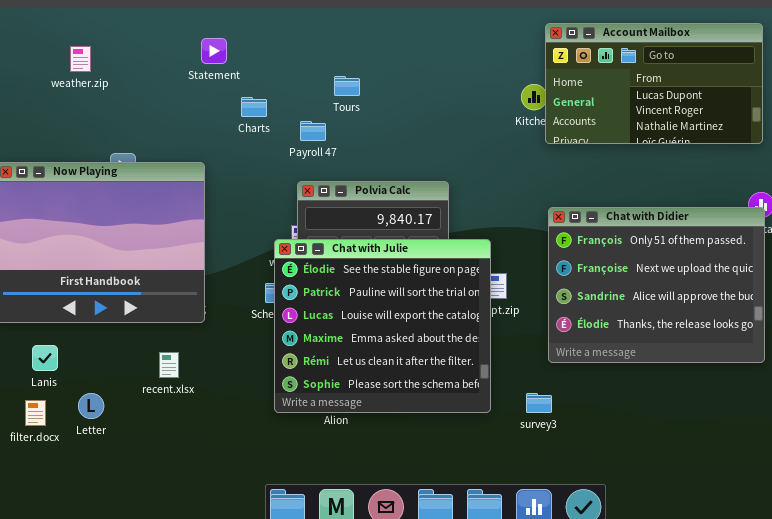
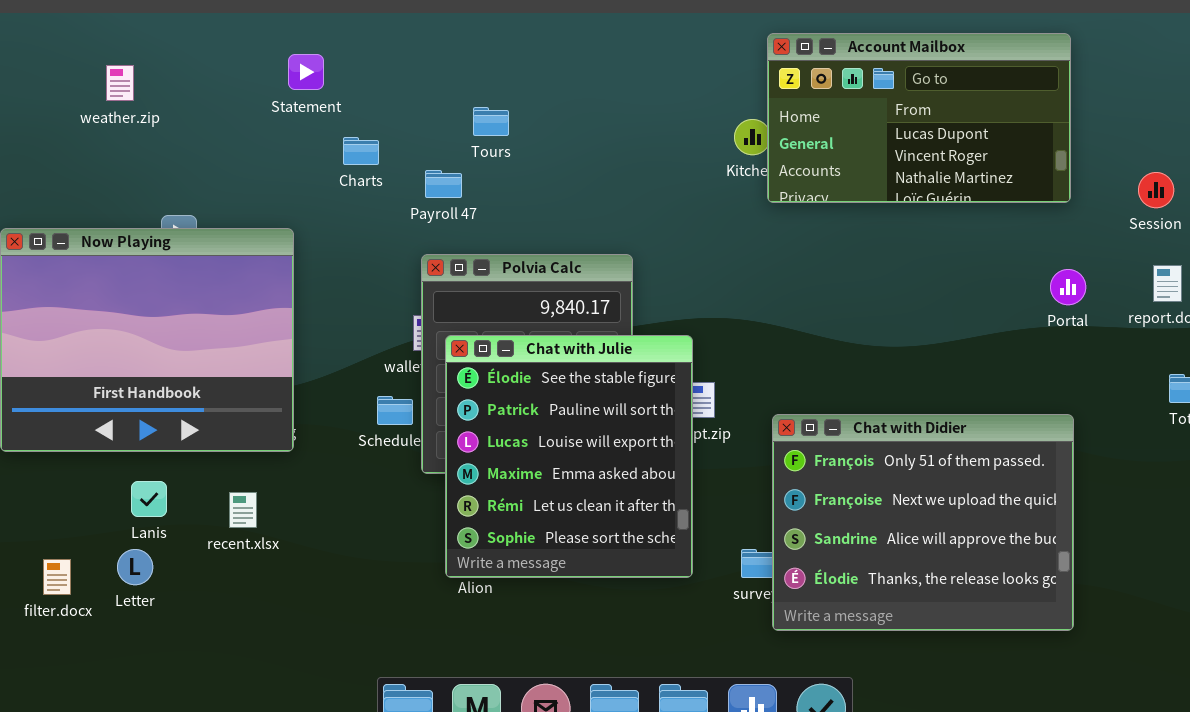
Chat with Didier: [548,207,765,363] -> [772,414,1074,631], moved
Chat with Julie: [274,239,491,413] -> [445,335,693,578], resized
Lanis: [32,345,58,371] -> [131,481,167,517], moved

